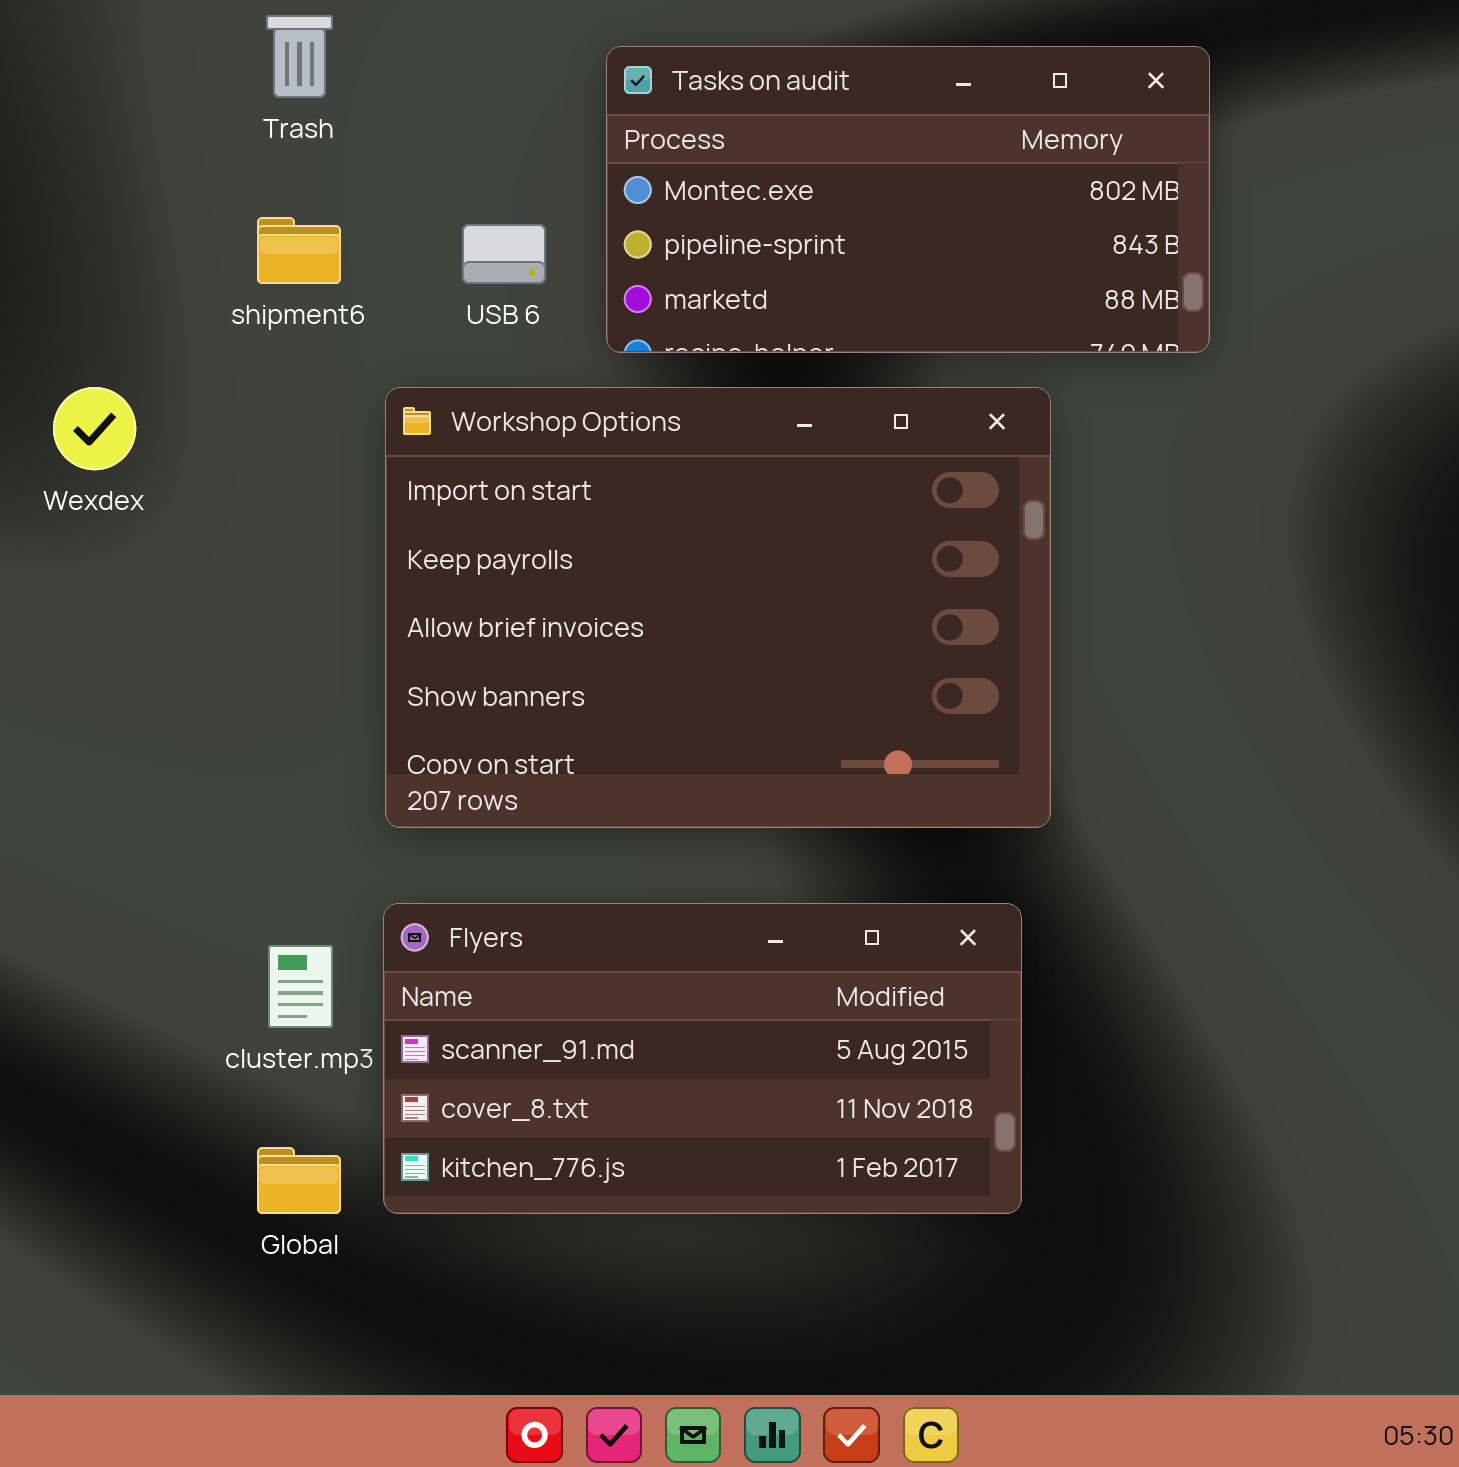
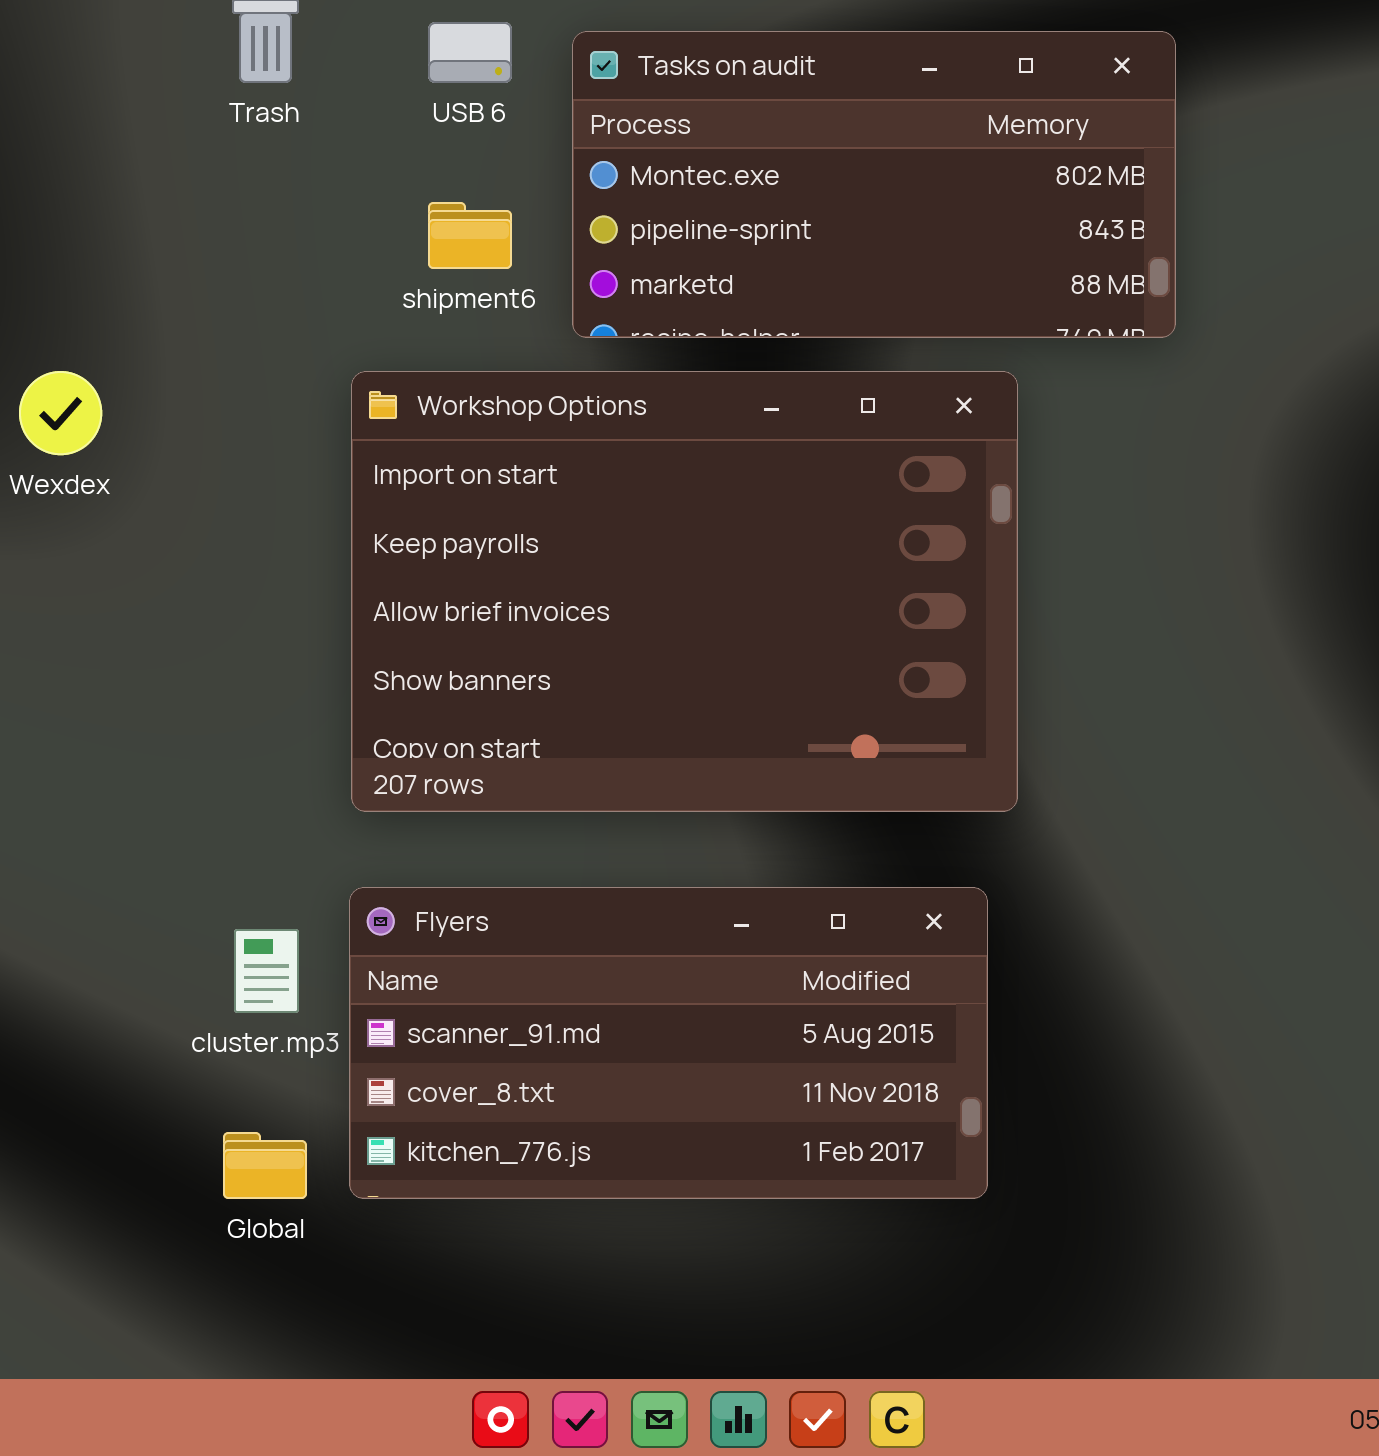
shipment6: [257,217,341,284] -> [428,202,512,269], moved
USB 6: [462,224,546,284] -> [428,22,512,83], moved

